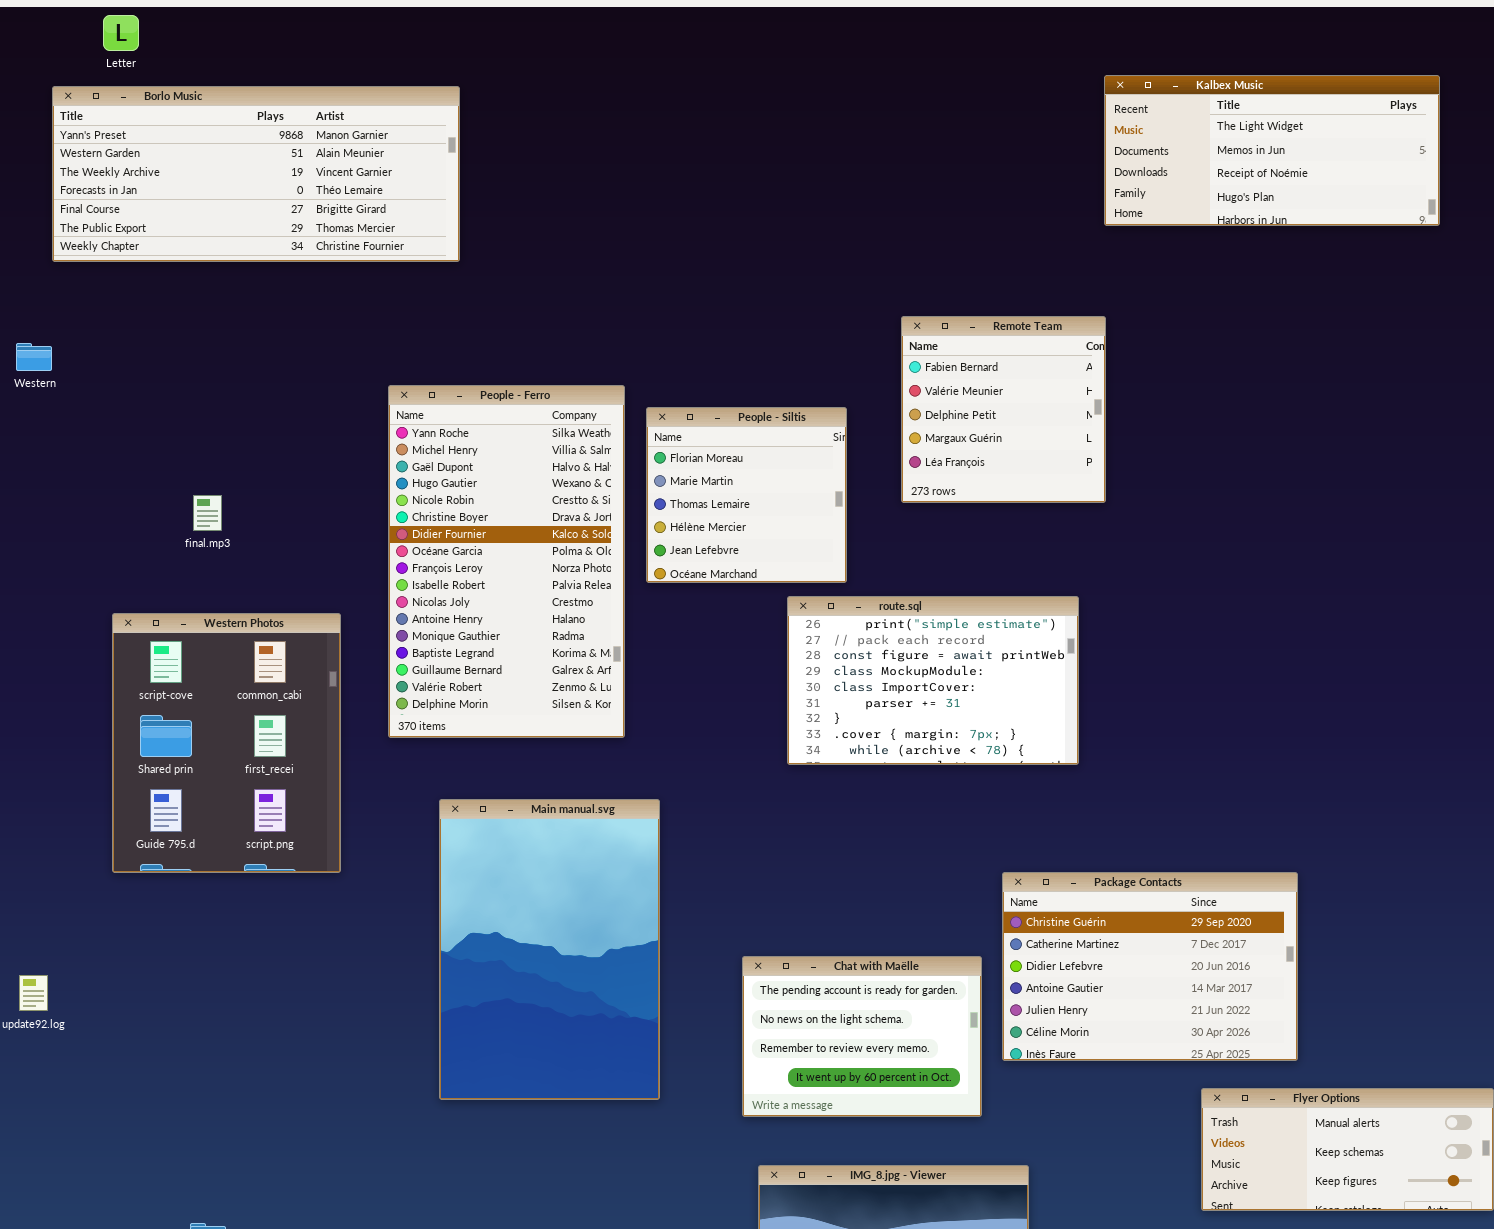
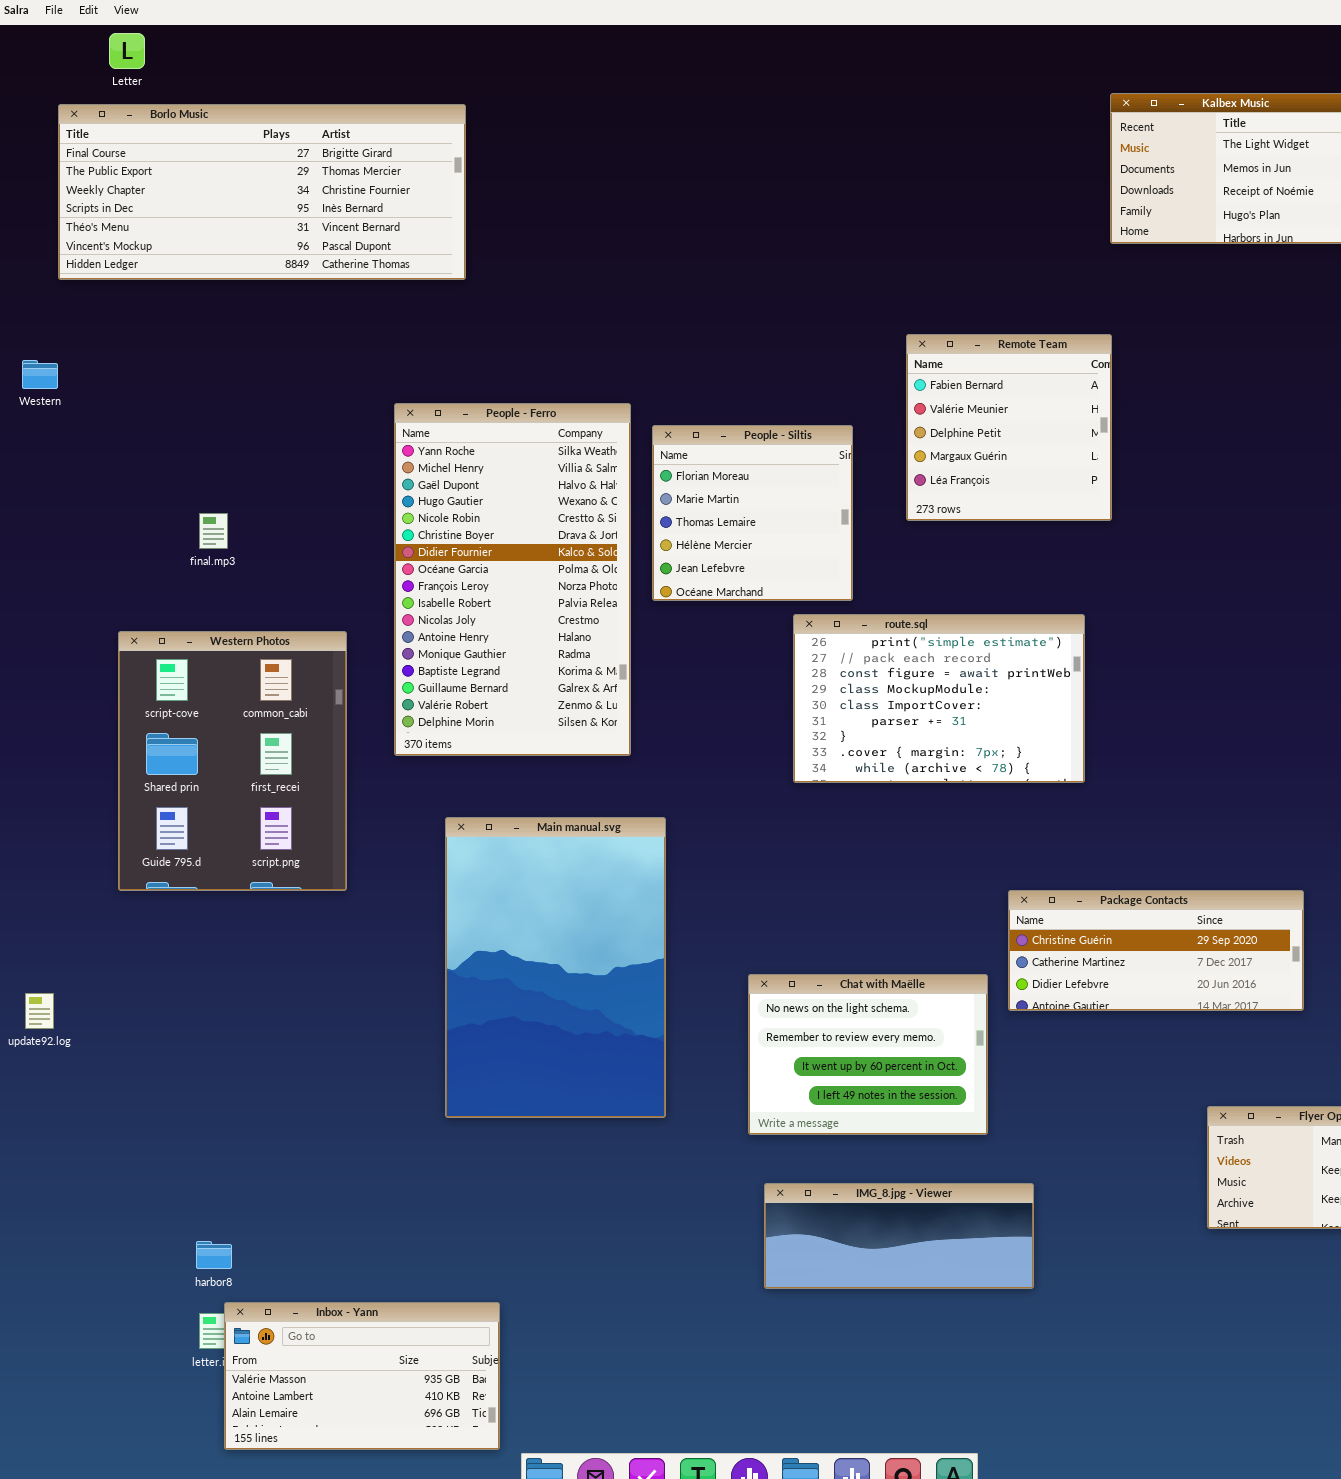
Borlo Music: [52,86,460,262] -> [58,104,466,280], scrolled down 4 rows
Package Contacts: [1002,872,1298,1061] -> [1008,890,1304,1011], resized
Chat with Maëlle: [742,956,982,1117] -> [748,974,988,1135], scrolled down 1 row

